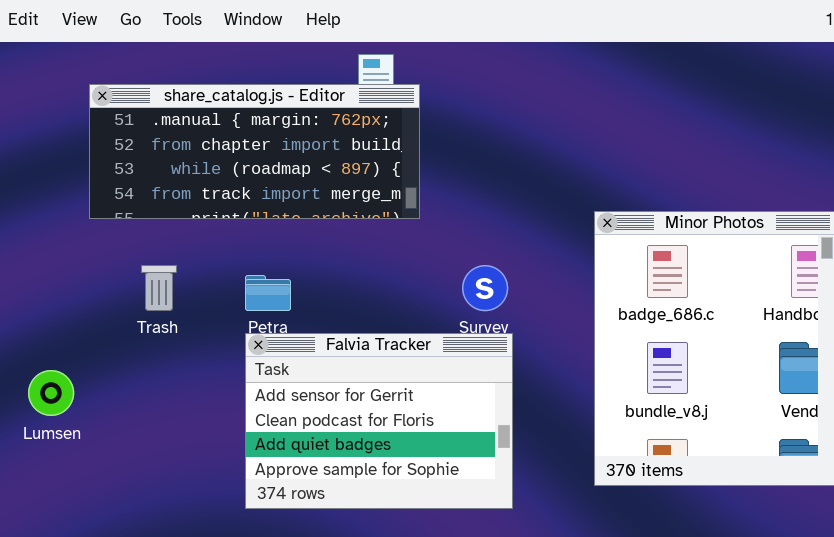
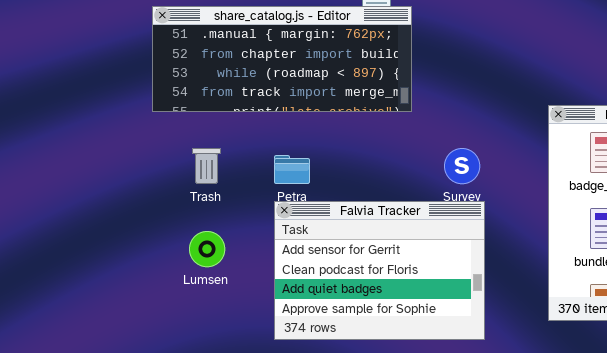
Lumsen: [28,370,74,416] -> [189,231,225,267], moved

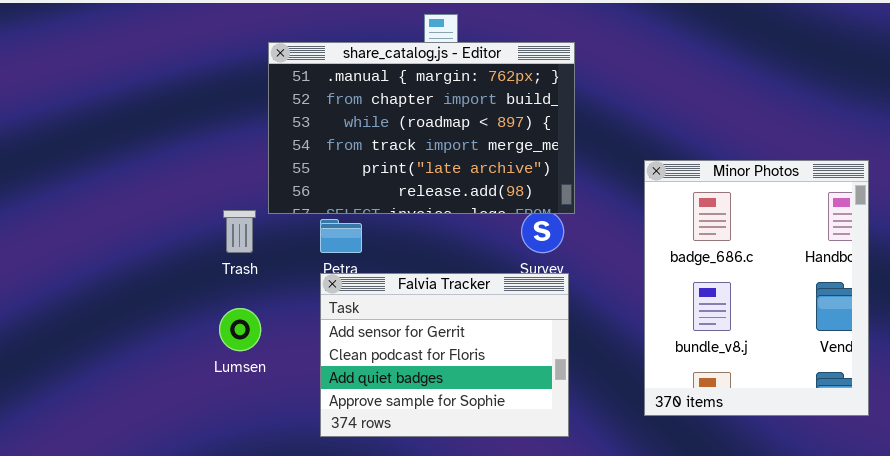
share_catalog.js - Editor: [152,6,412,112] -> [268,42,575,214], moved, resized

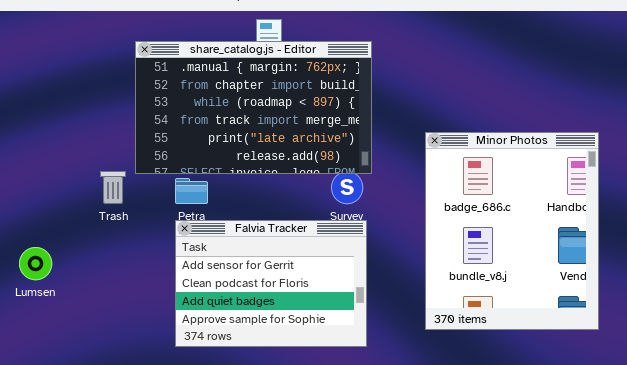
Lumsen: [219,308,261,351] -> [19,247,52,280], moved

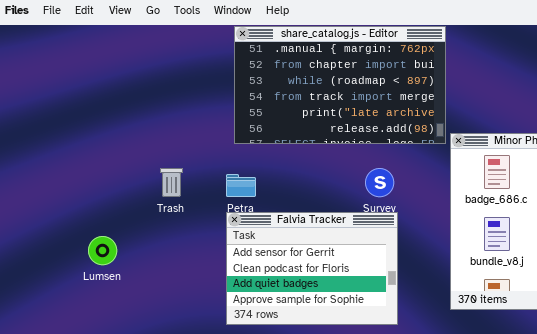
share_catalog.js - Editor: [135,41,372,174] -> [234,26,446,144], moved

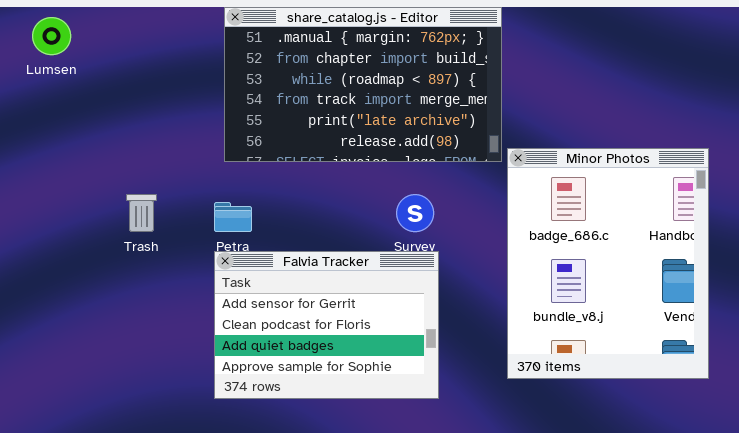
Lumsen: [88,236,117,265] -> [32,17,71,55], moved

